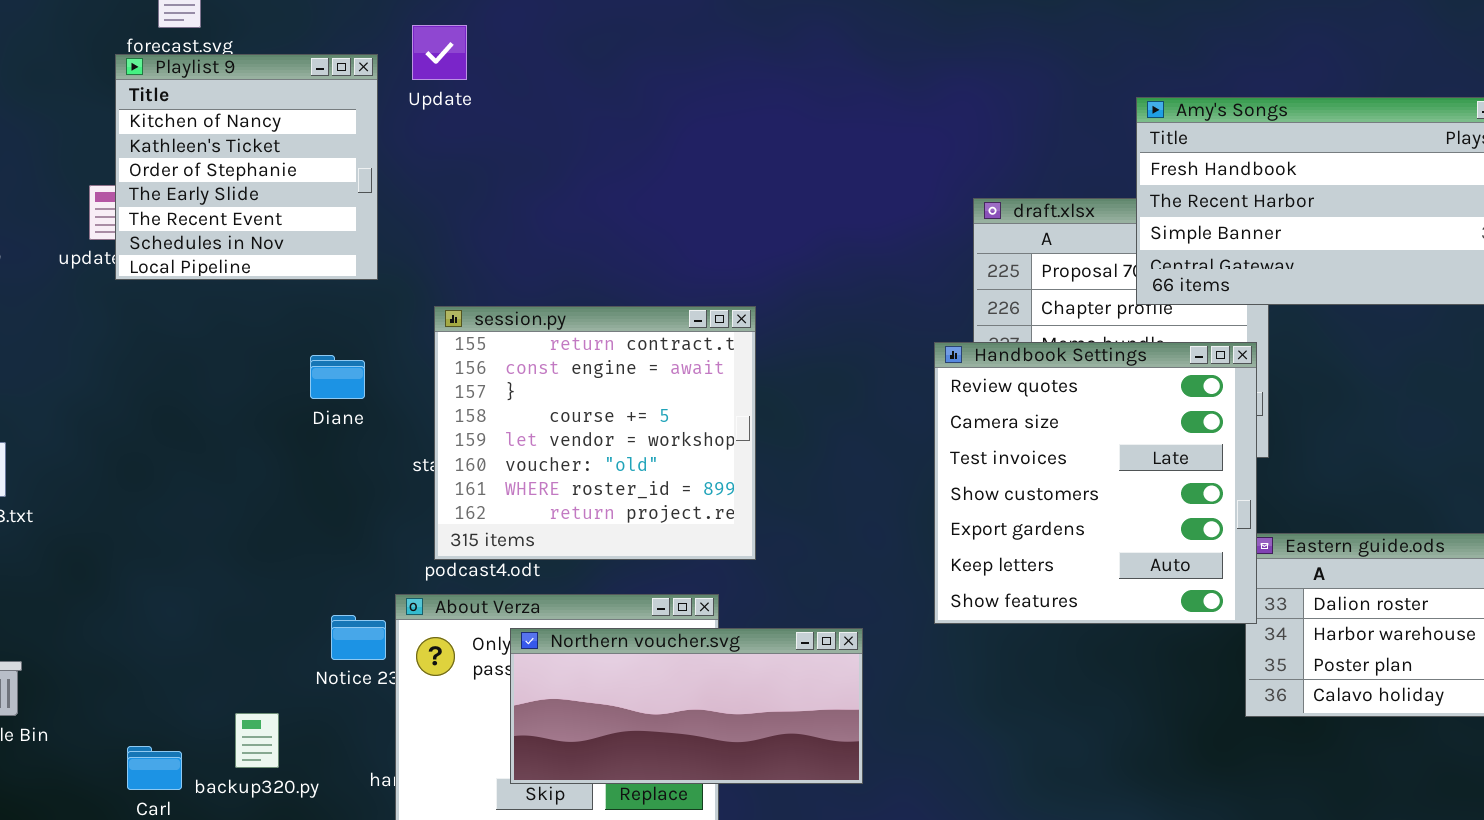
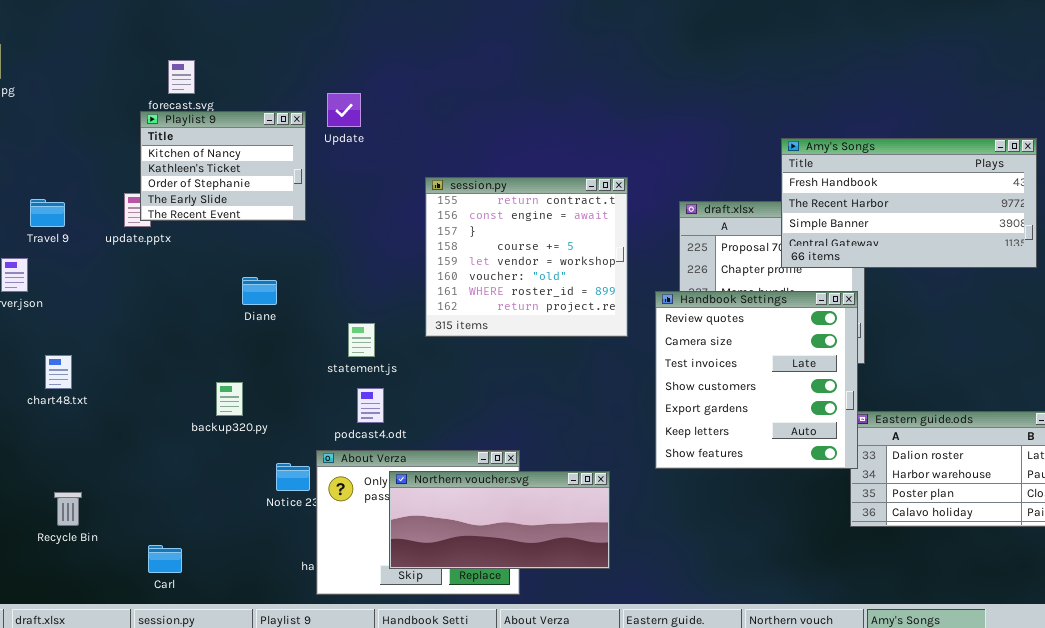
Playlist 9: [115,54,378,280] -> [140,111,306,221], resized
session.py: [434,306,756,560] -> [425,177,628,337], moved
Diane: [310,355,365,399] -> [242,277,277,305], moved
backup320.py: [235,713,279,768] -> [216,382,243,416], moved

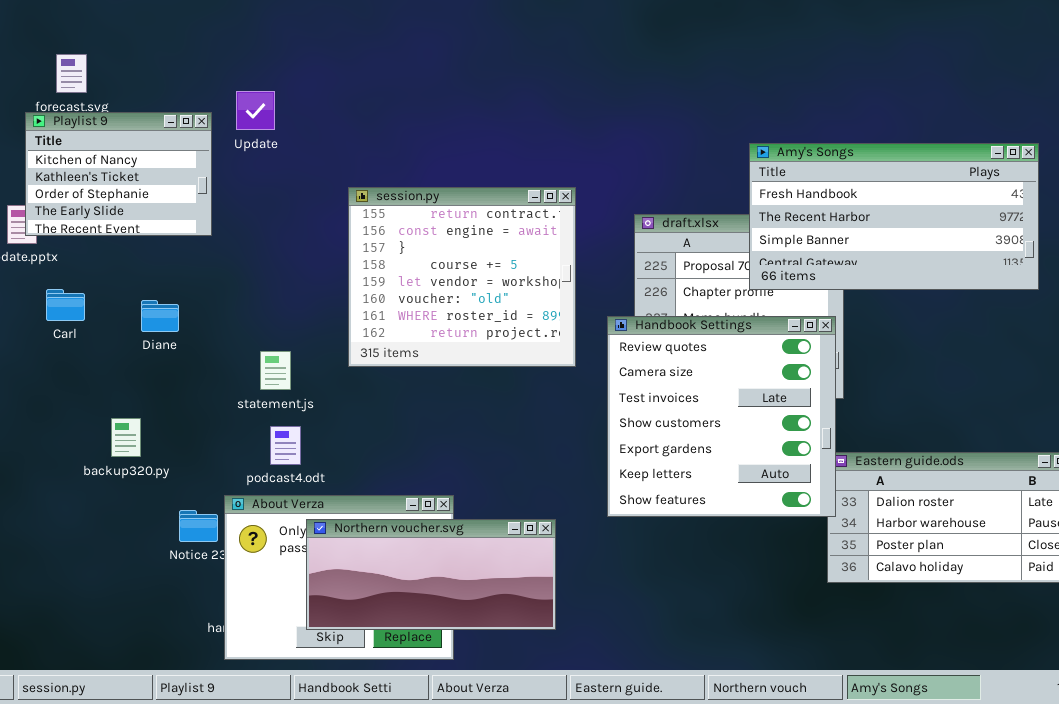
Carl: [148,545,182,573] -> [46,289,85,321], moved

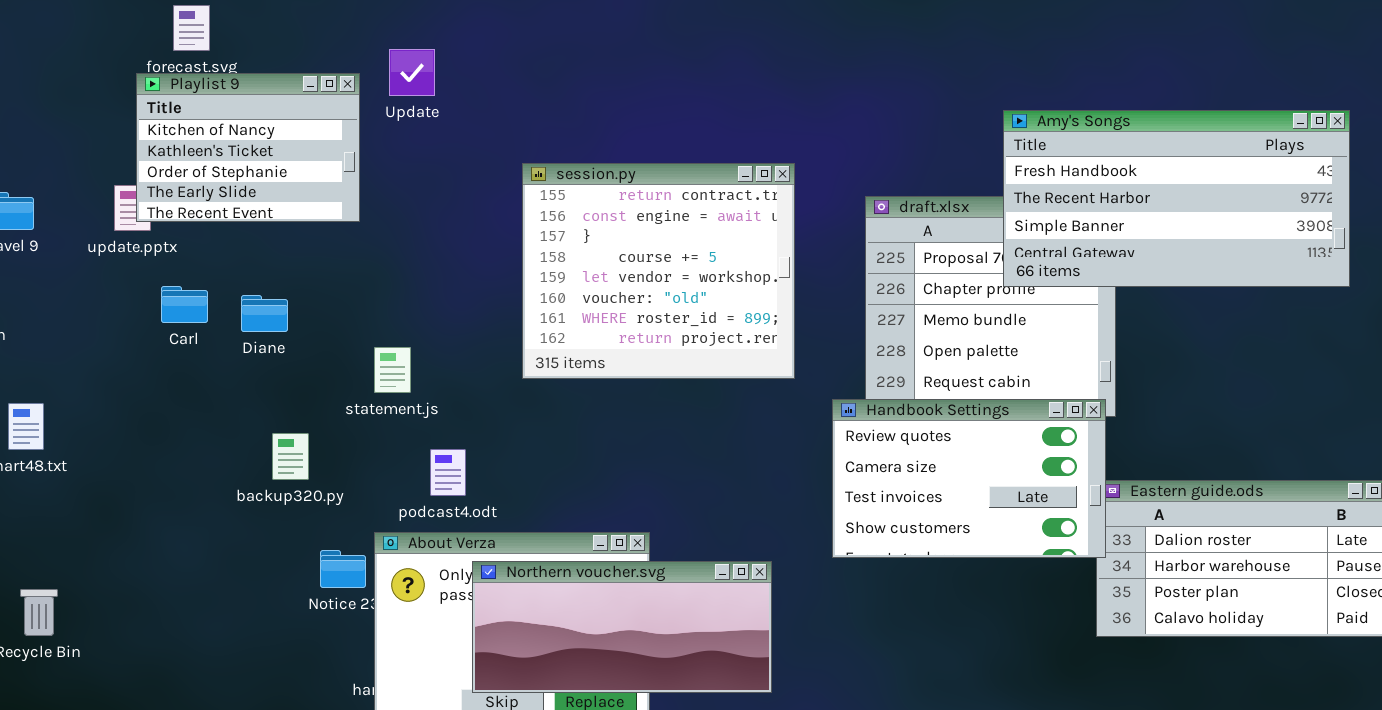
Diane: [141,300,179,332] -> [241,295,288,332], moved
Handbook Settings: [607,316,836,517] -> [832,399,1106,558], resized
statement.js: [260,351,291,390] -> [374,347,411,393], moved
backup320.py: [111,418,141,457] -> [272,433,309,480], moved

